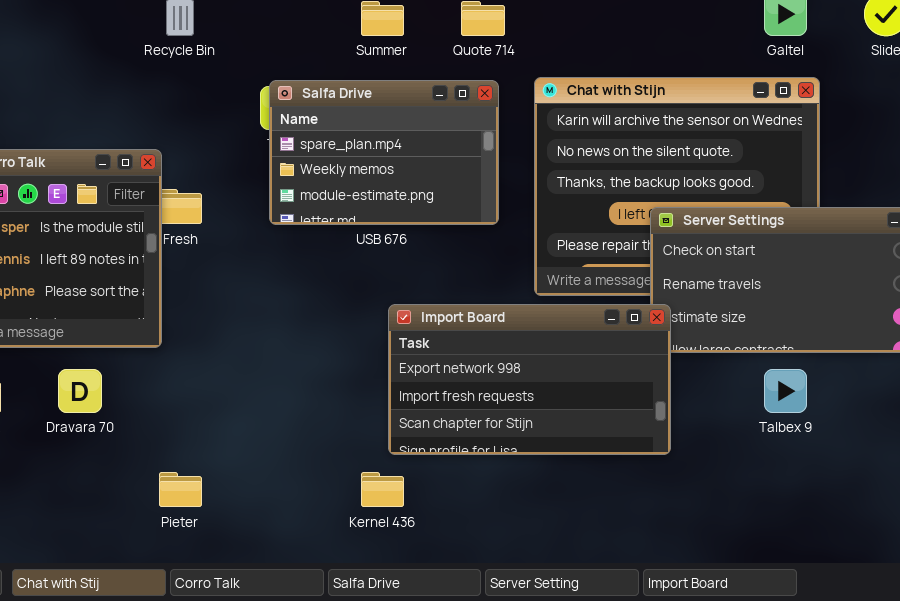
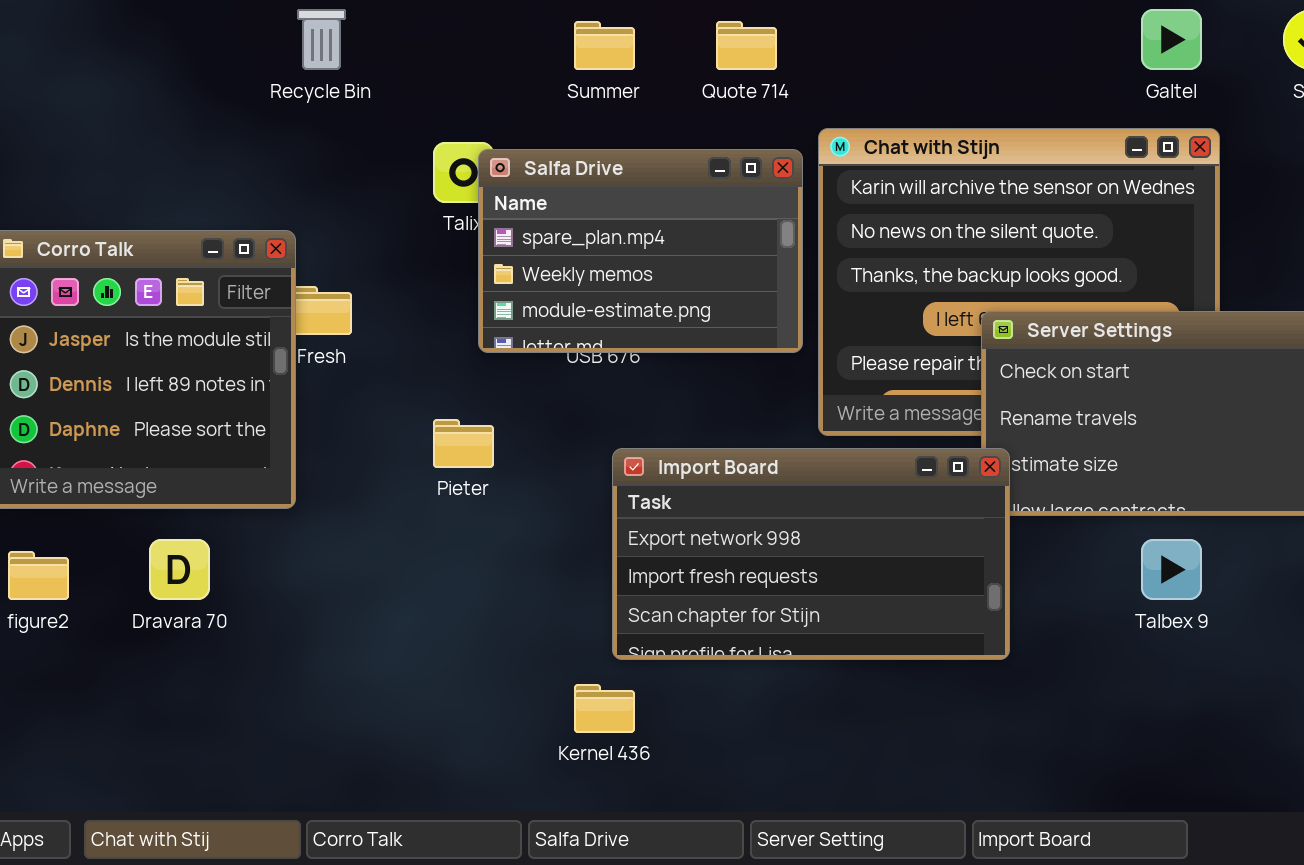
Salfa Drive: [269,80,499,225] -> [478,149,803,353], moved
Pieter: [159,472,202,507] -> [433,419,494,468], moved

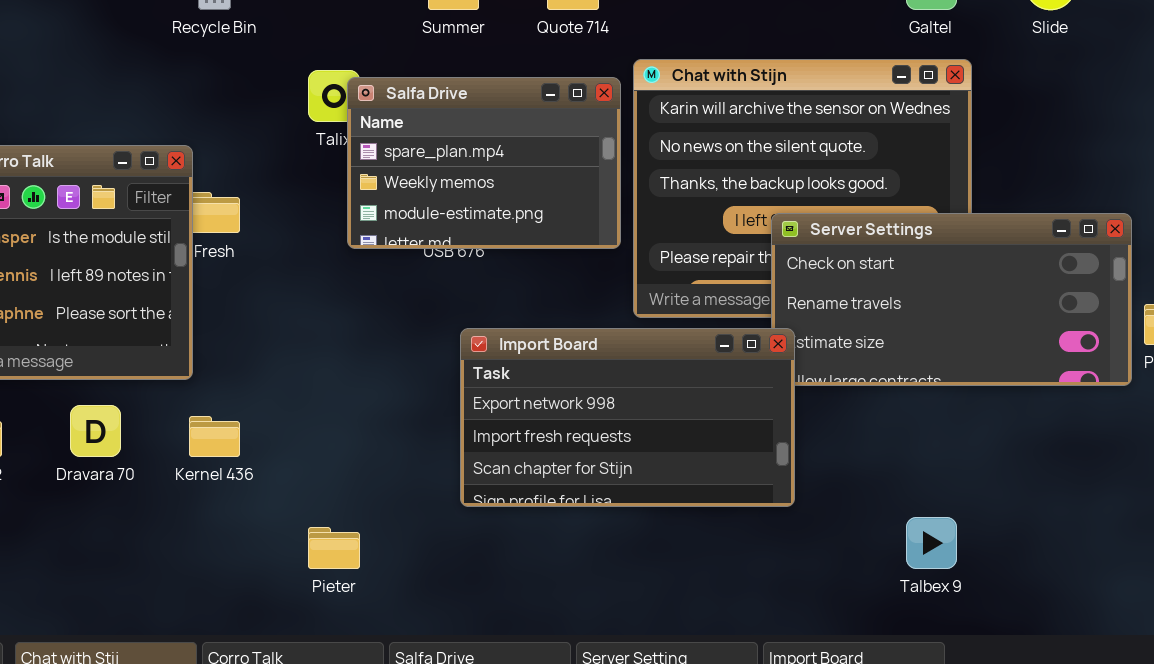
Pieter: [433,419,494,468] -> [308,527,360,569], moved
Talbex 9: [1141,539,1202,600] -> [906,517,957,569], moved
Kernel 436: [574,684,635,733] -> [189,416,240,457], moved

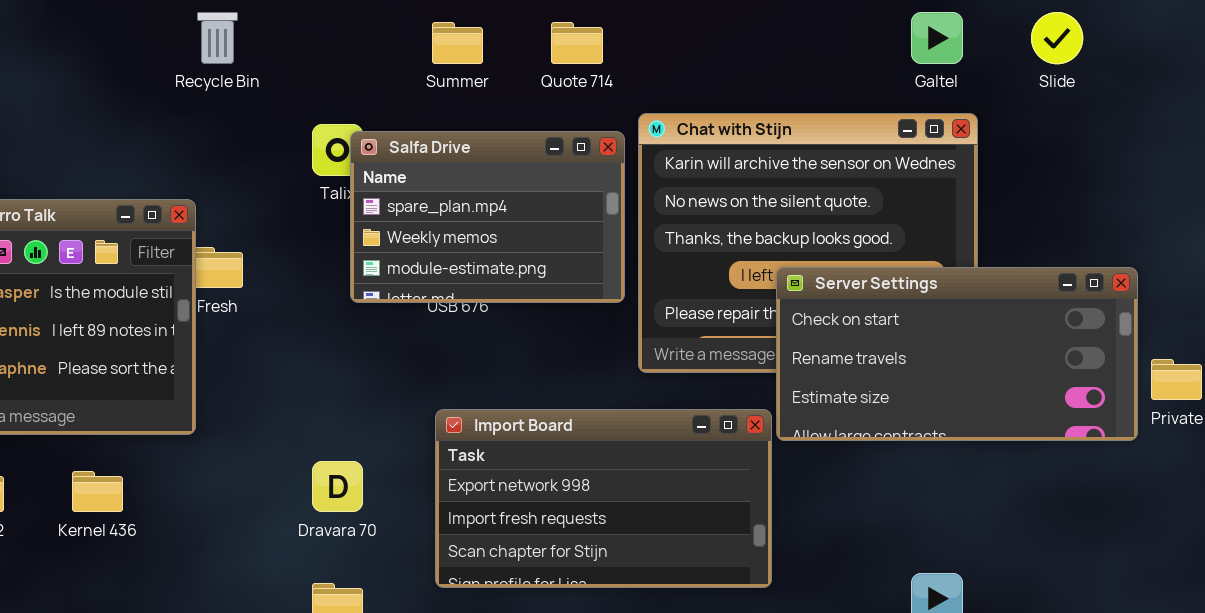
Import Board: [460,328,795,507] -> [435,409,772,588], moved
Dravara 70: [70,405,121,457] -> [312,461,363,512], moved
Kernel 436: [189,416,240,457] -> [72,471,123,512], moved

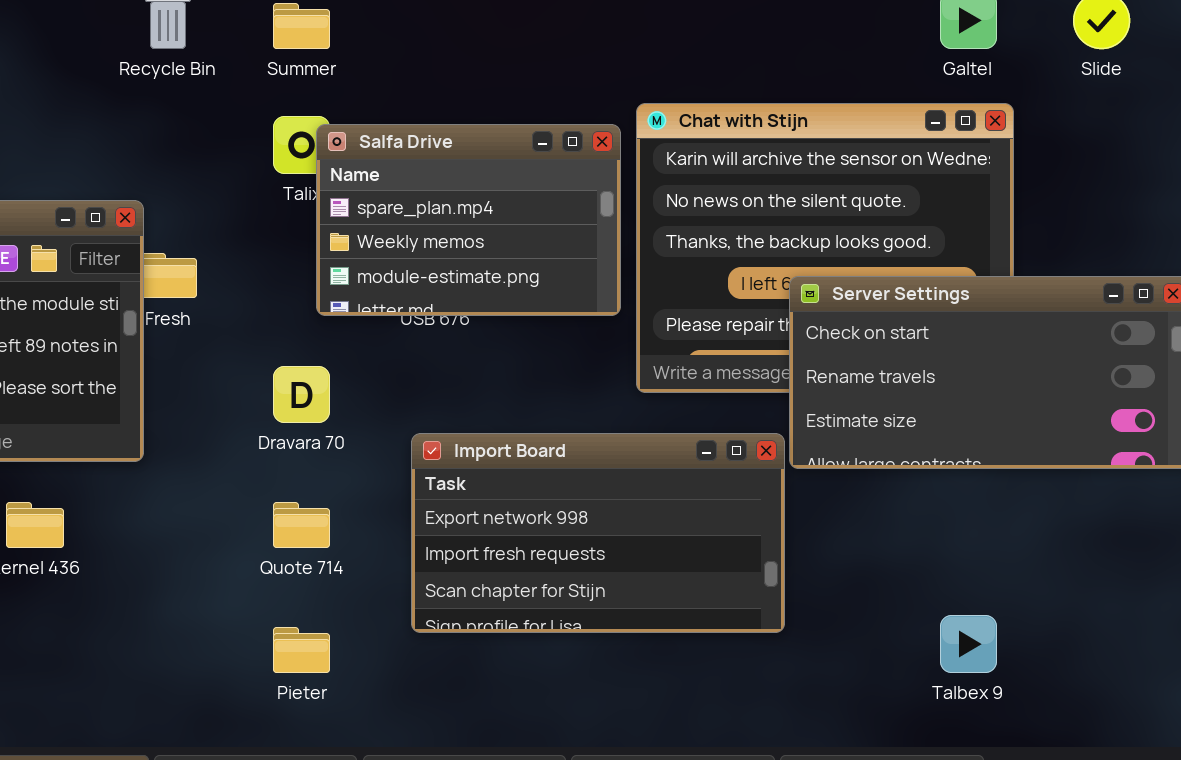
Summer: [432,22,483,64] -> [273,3,330,49], moved
Quote 714: [551,22,603,64] -> [273,502,330,548], moved
Dravara 70: [312,461,363,512] -> [273,366,330,423], moved

